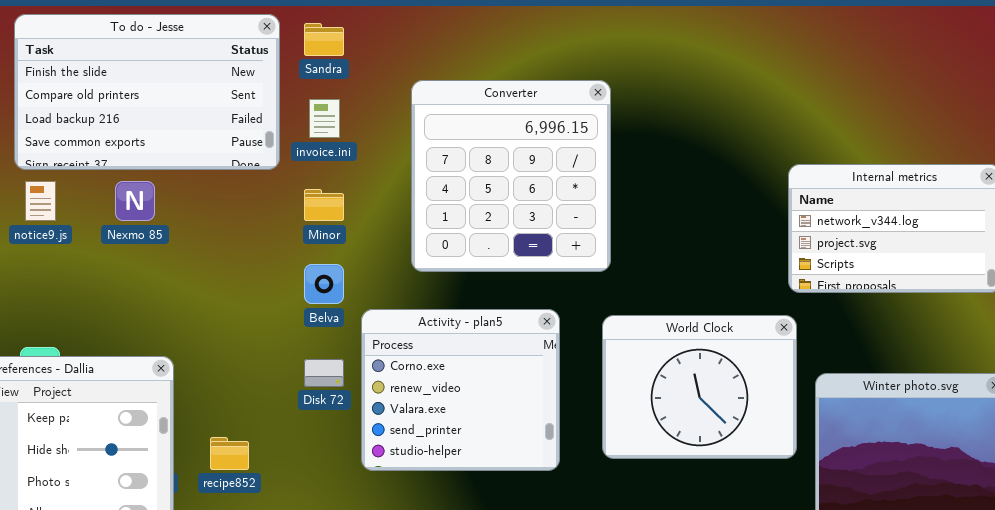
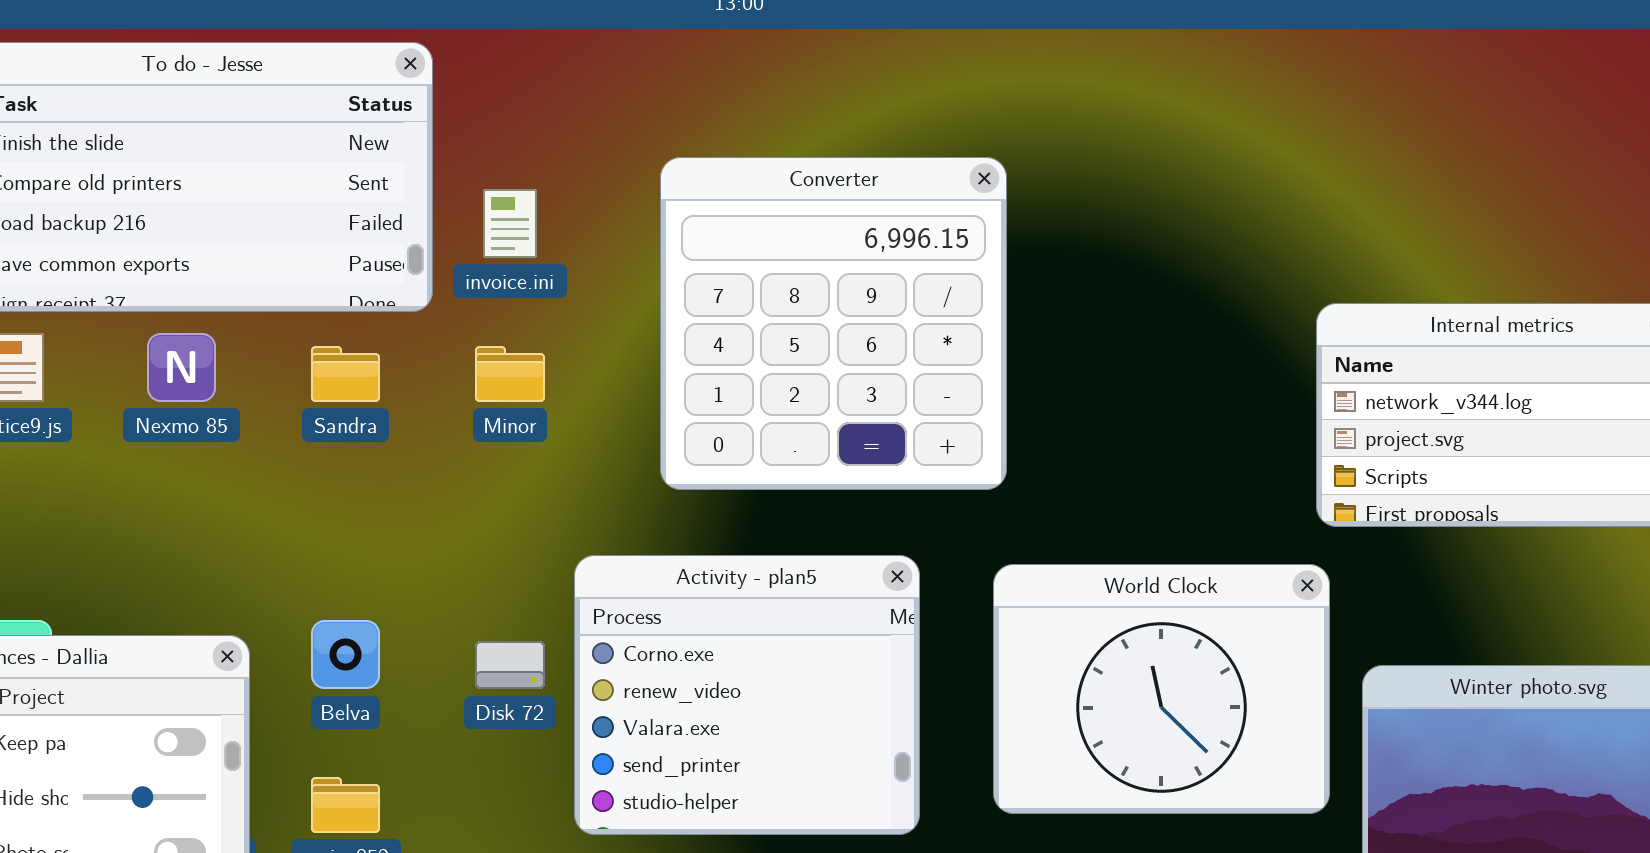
Sandra: [304,23,344,56] -> [311,346,380,402], moved
Belva: [304,264,344,304] -> [311,620,380,689], moved

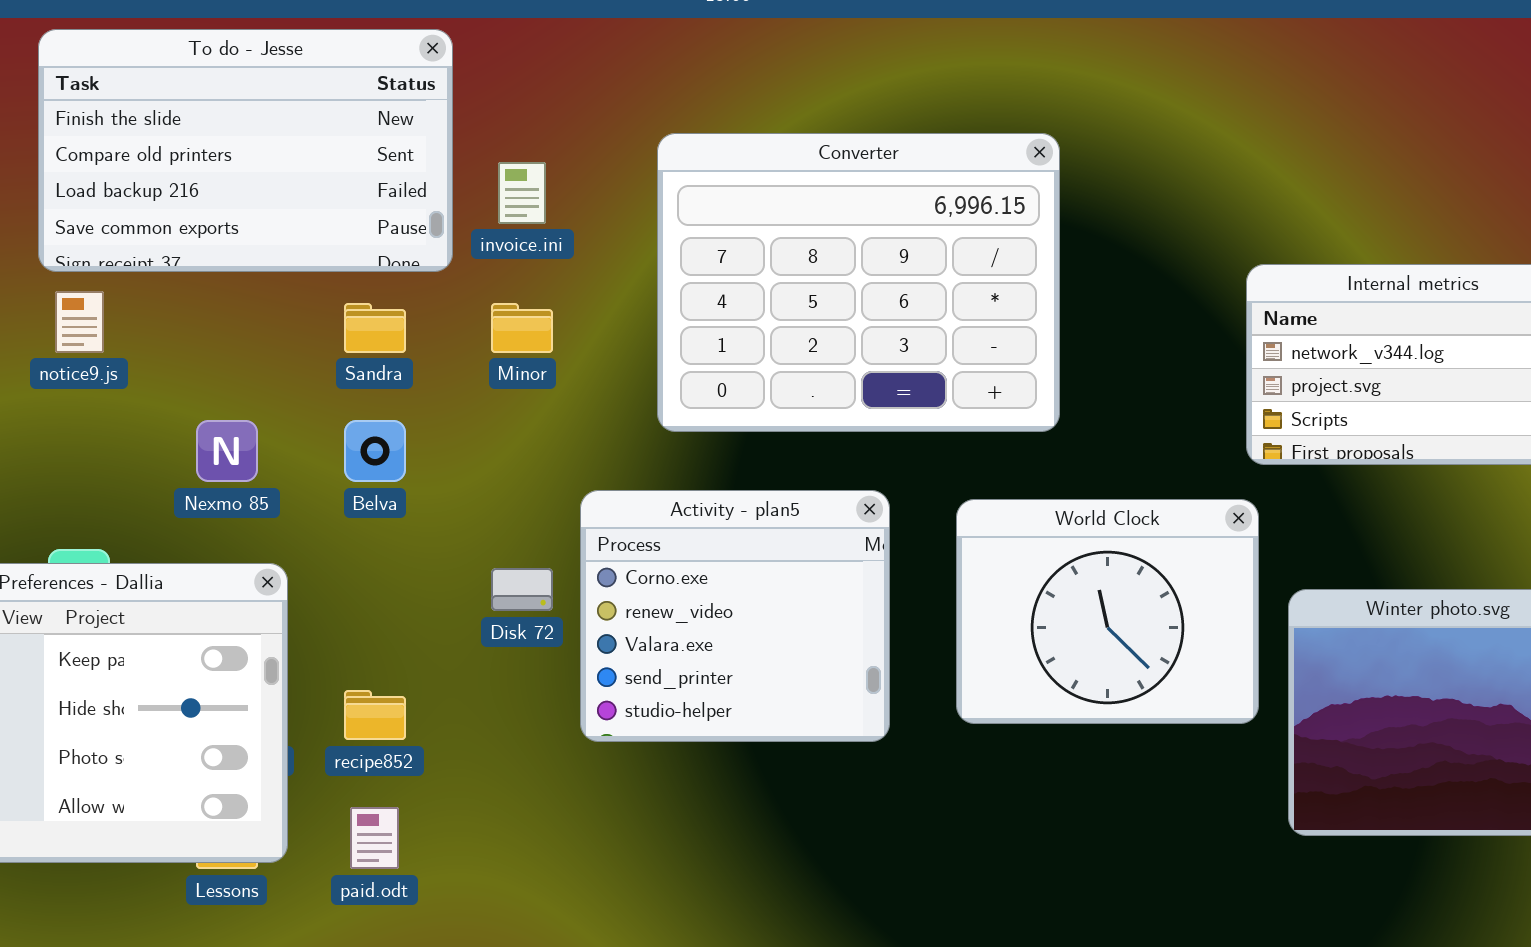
Converter: [660,157,1007,490] -> [657,133,1060,432], resized
Nexmo 85: [147,333,216,402] -> [196,420,258,482], moved
Belva: [311,620,380,689] -> [344,420,406,482], moved

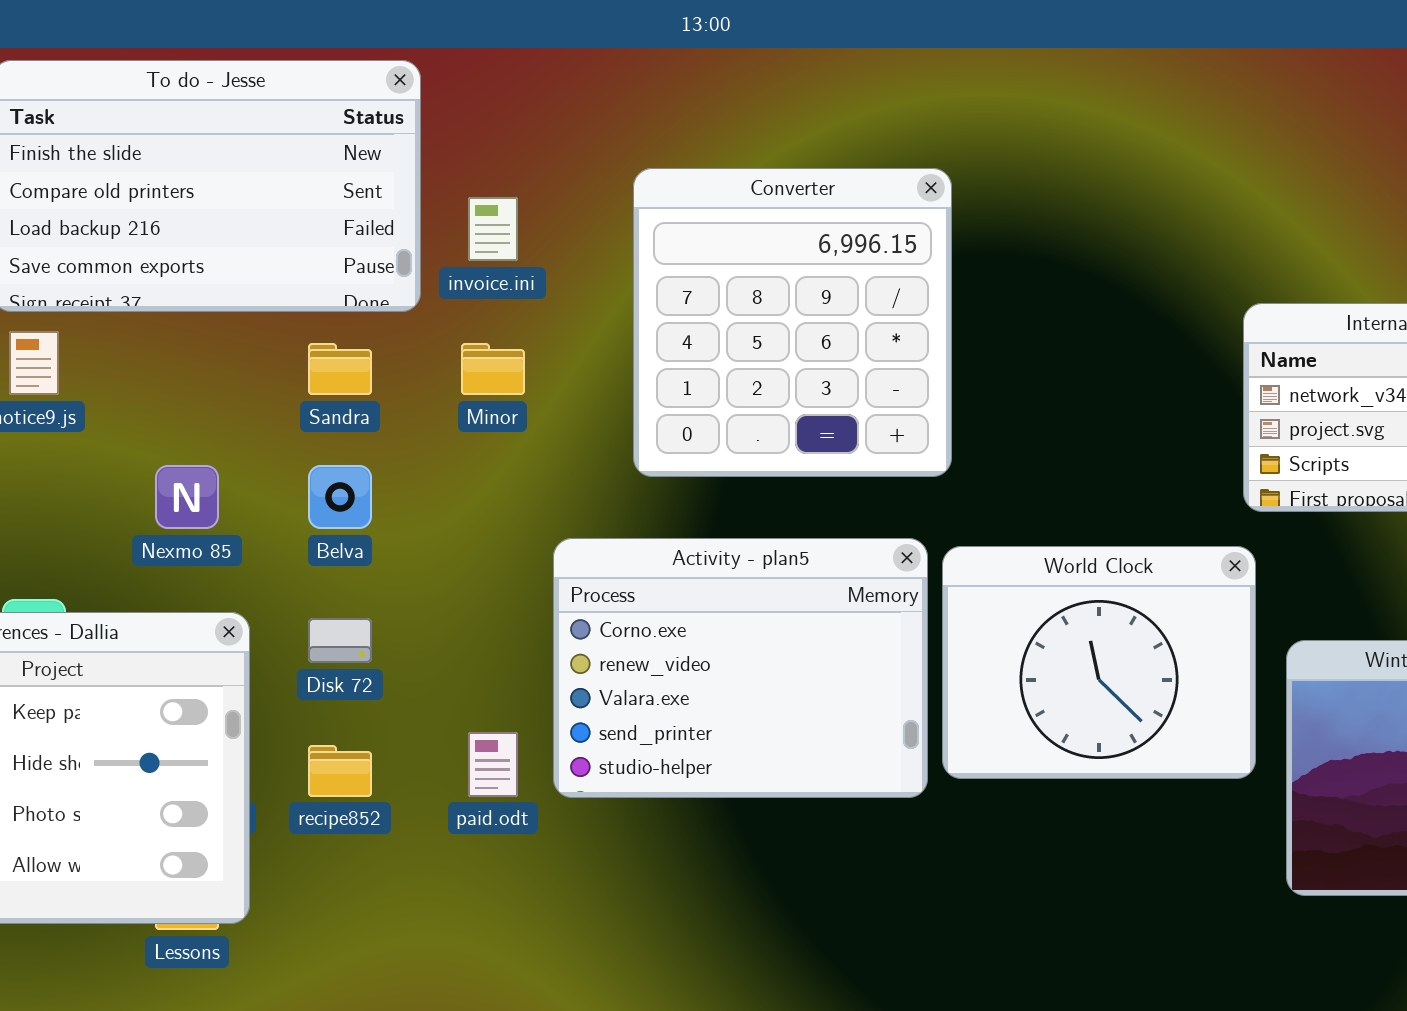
Converter: [657,133,1060,432] -> [633,168,952,477], resized
Activity - plan5: [580,490,890,742] -> [553,538,928,798], resized
Disk 72: [491,568,553,611] -> [308,618,372,663], moved
paid.odt: [350,807,399,869] -> [468,732,518,797], moved

